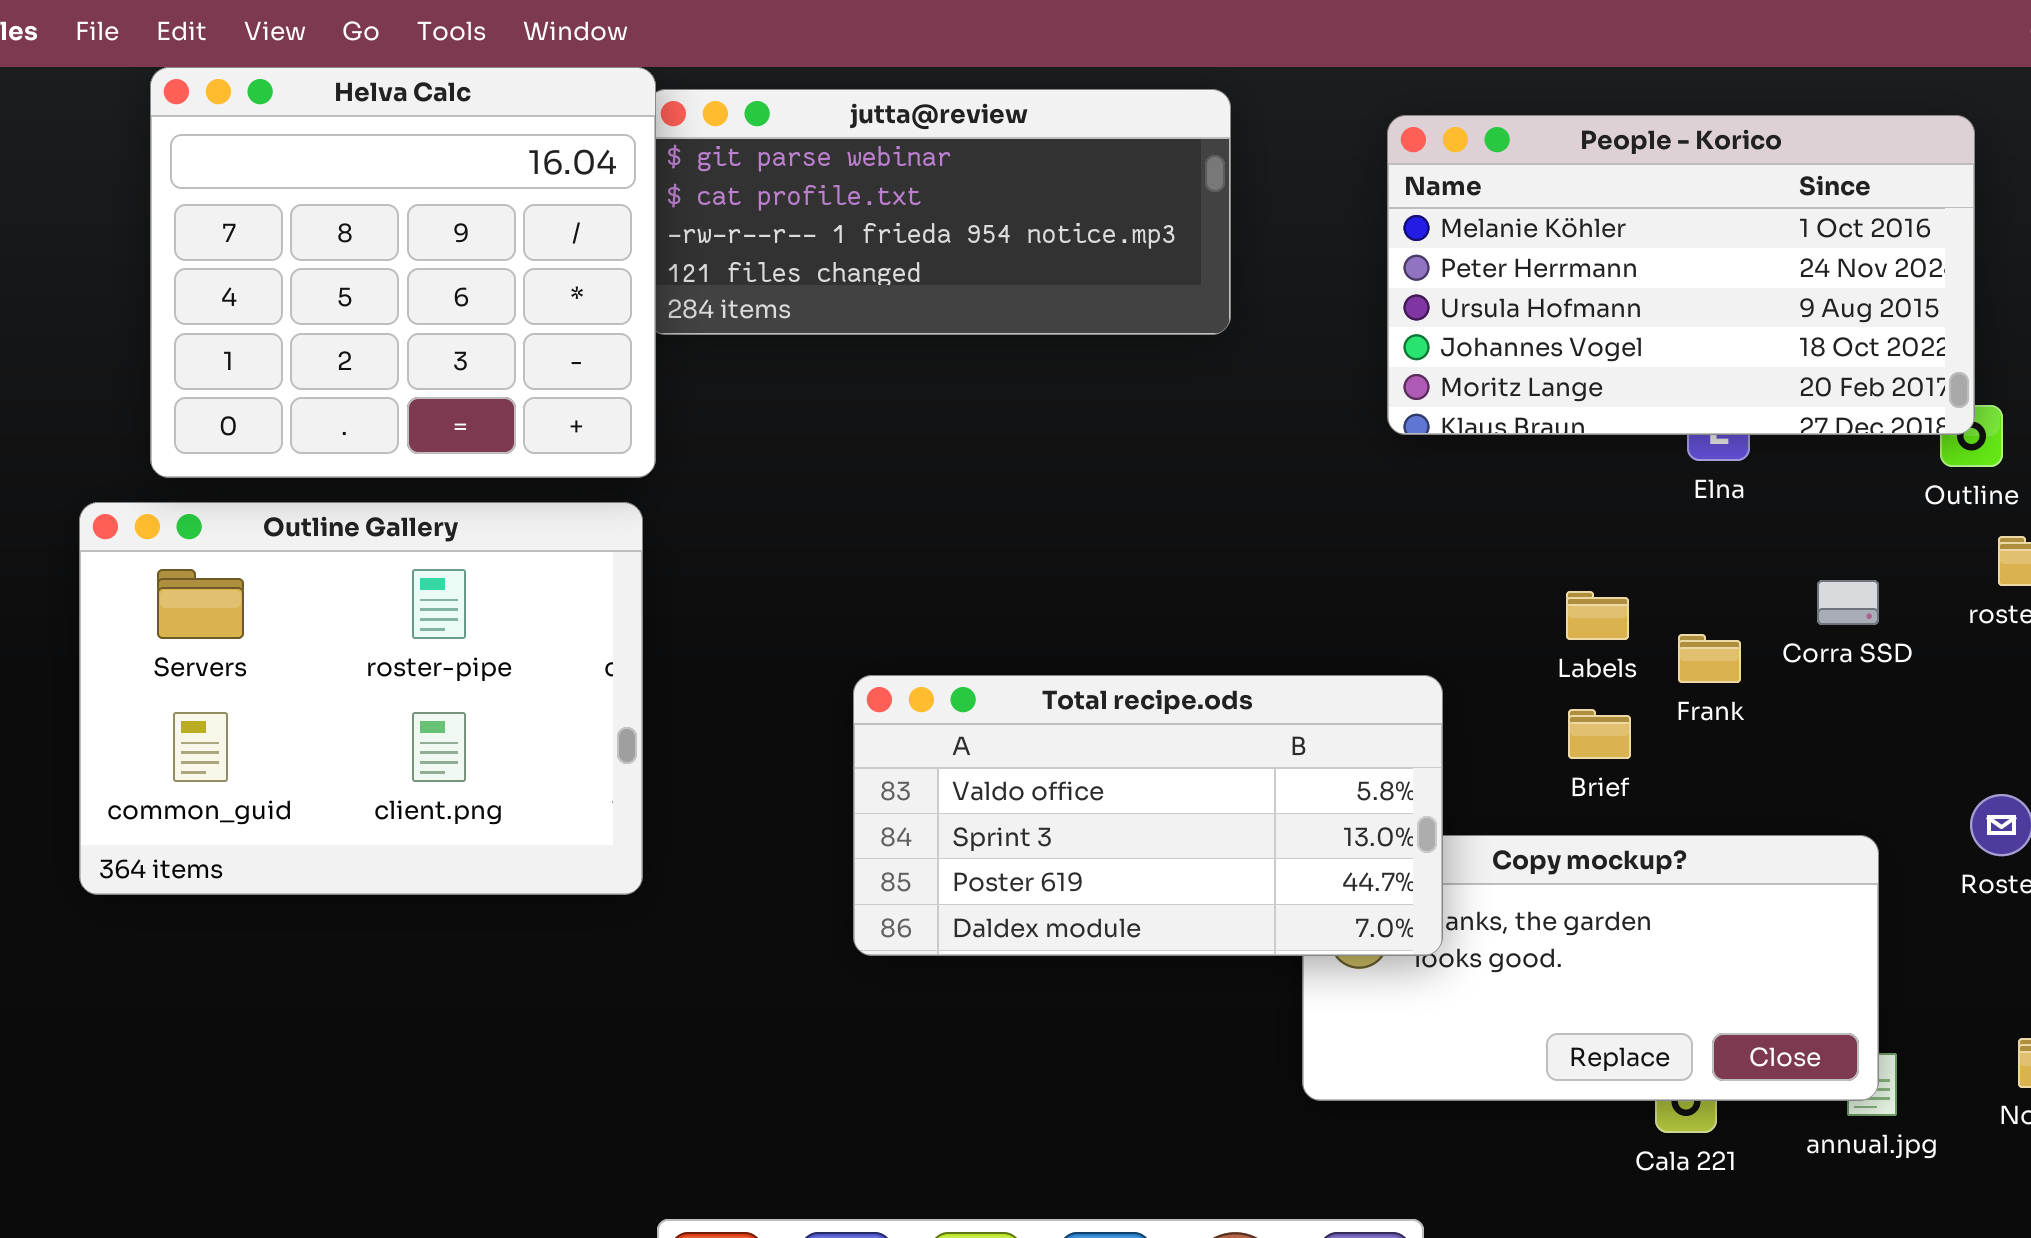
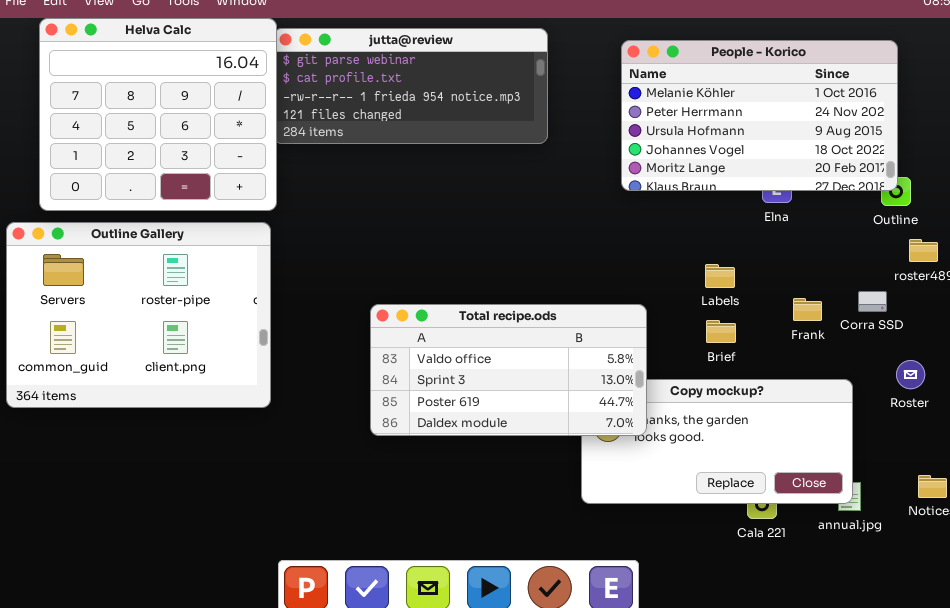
Corra SSD: [1817,580,1879,625] -> [858,291,887,312], moved
Frank: [1678,634,1741,683] -> [793,298,822,321], moved

